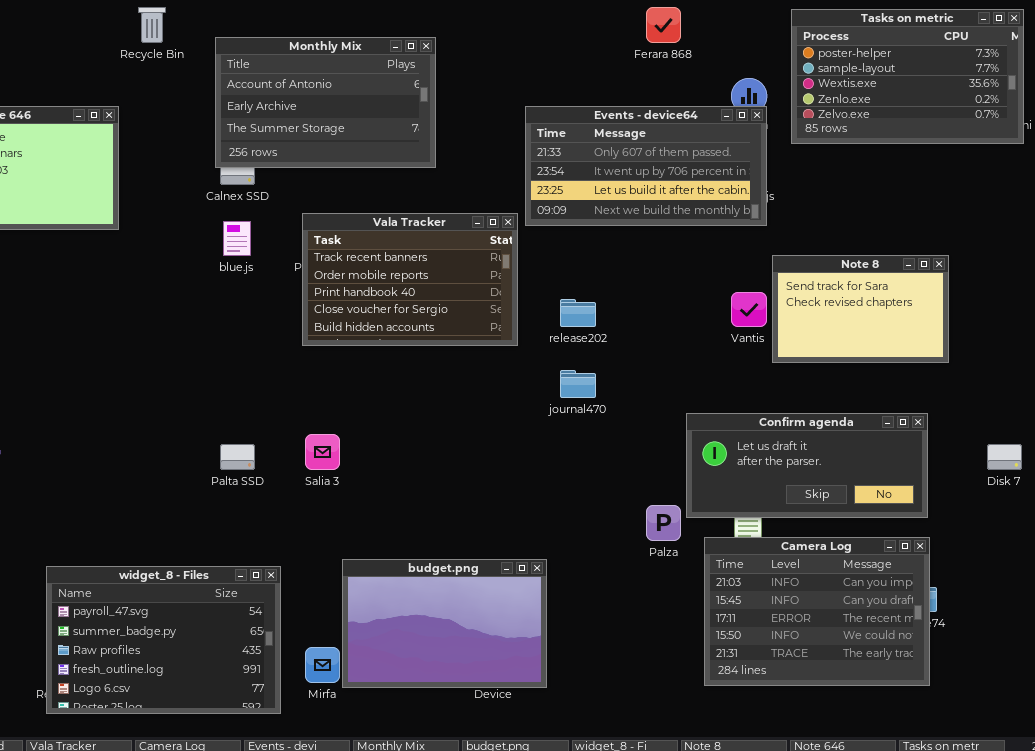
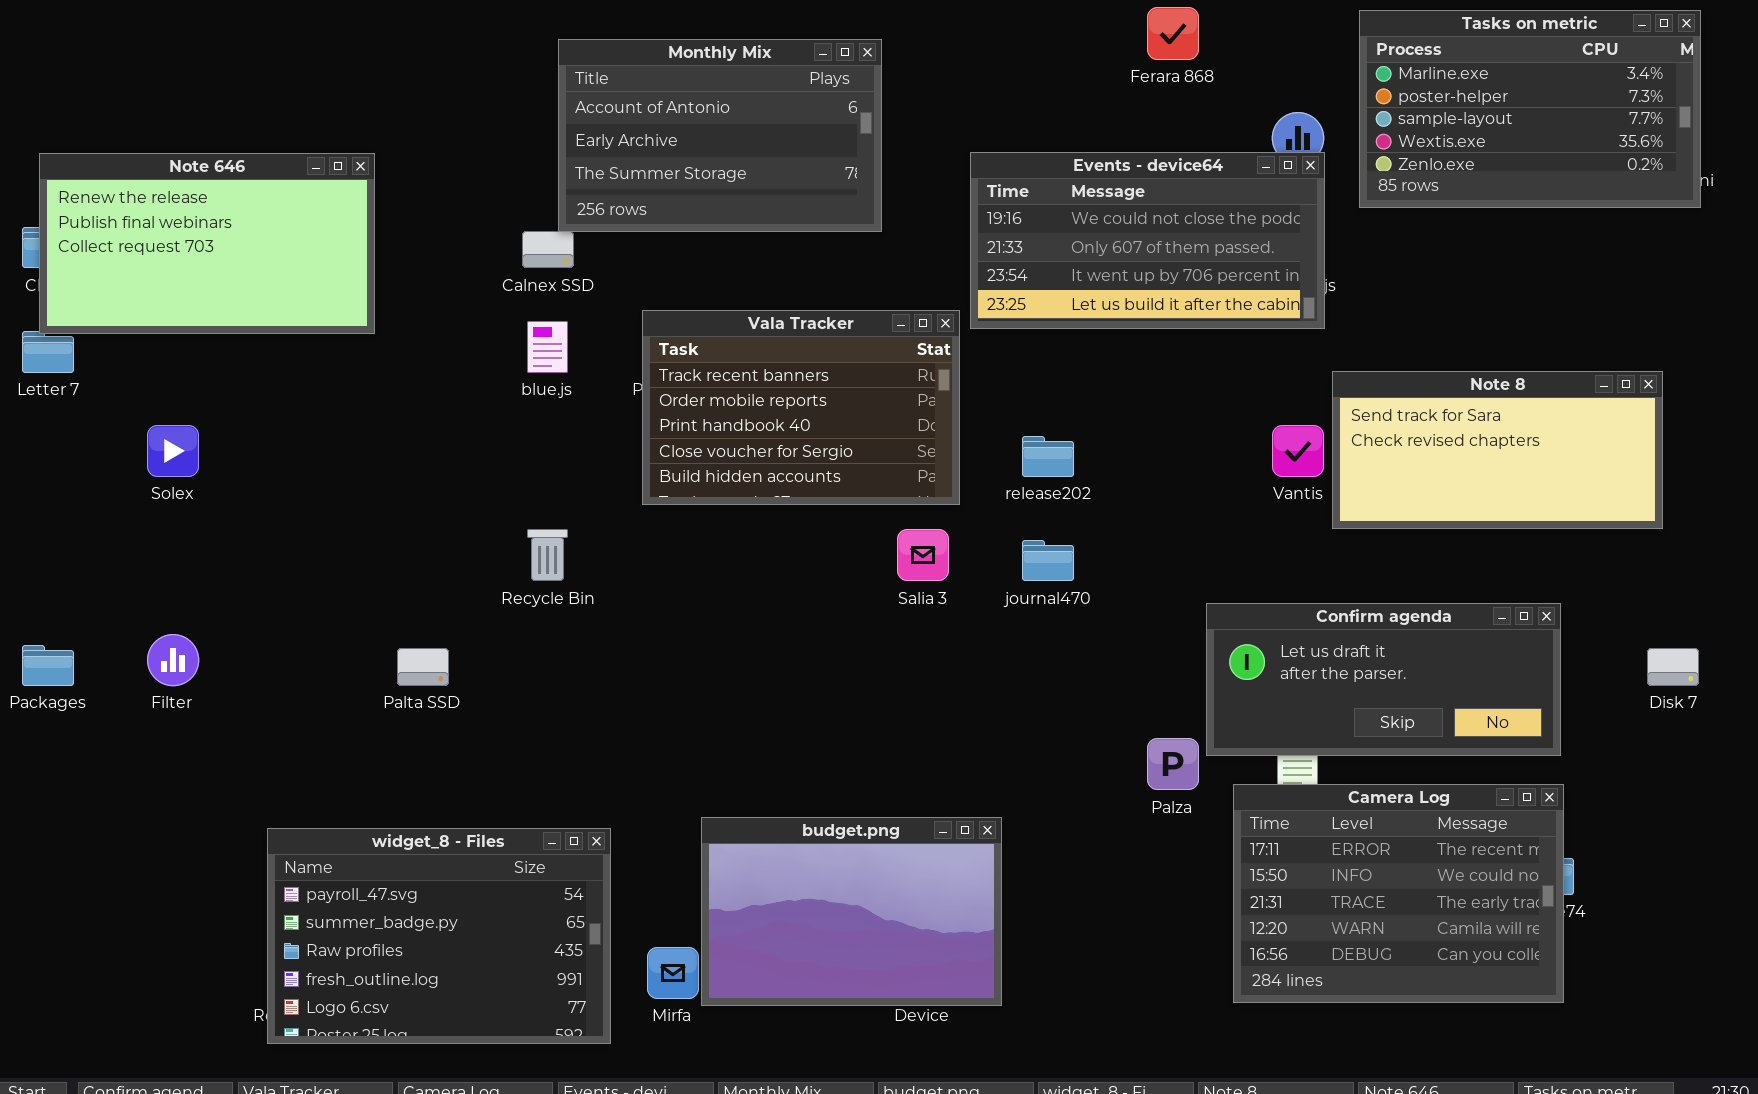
Recycle Bin: [138,7,166,43] -> [527,529,568,581], moved
Tasks on metric: [791,9,1024,144] -> [1359,10,1701,208], scrolled up 1 row
Monthly Mix: [215,37,436,168] -> [558,39,882,232], moved
Events - device64: [525,106,767,226] -> [970,152,1325,329], scrolled up 1 row
Note 8: [772,255,949,363] -> [1332,371,1663,529], resized
Salia 3: [305,434,340,470] -> [897,529,949,581], moved
Palta SSD: [220,444,255,470] -> [397,648,449,686], moved
Camera Log: [704,537,930,686] -> [1233,784,1564,1003], scrolled down 2 rows

